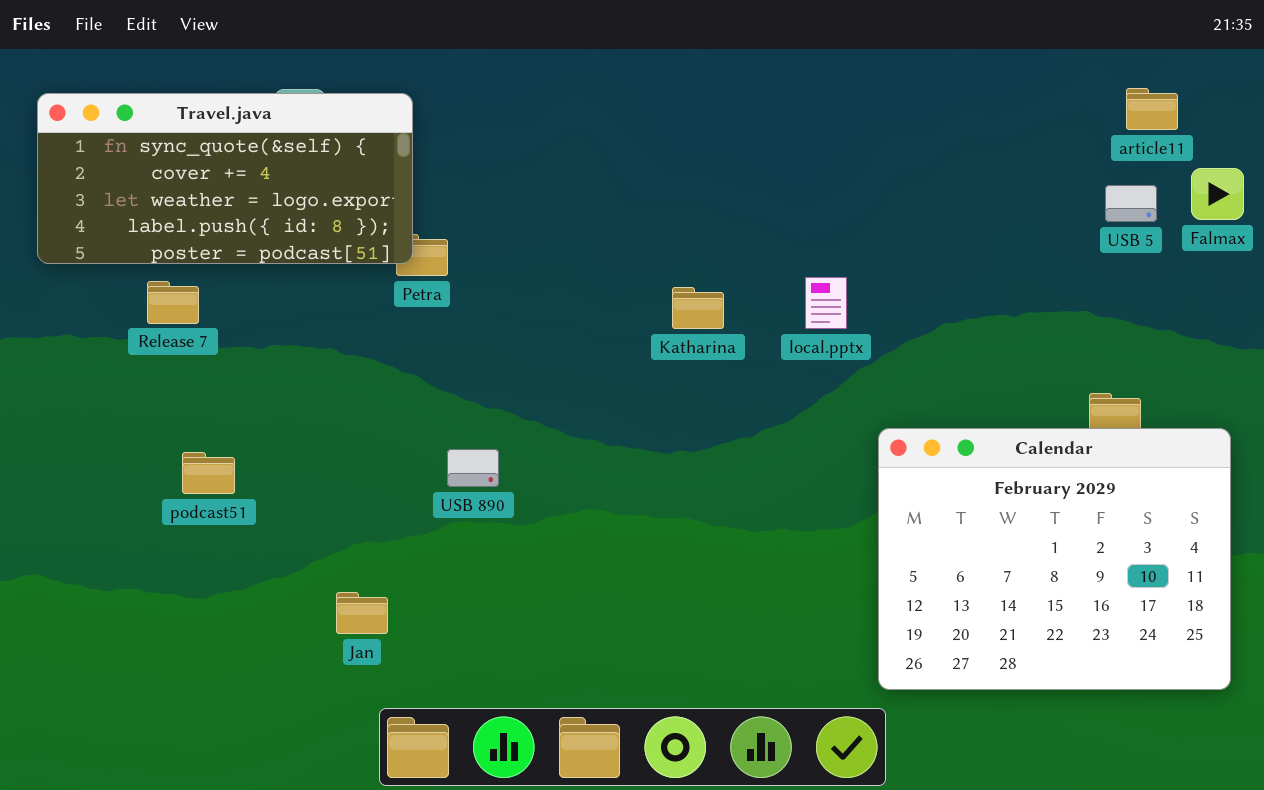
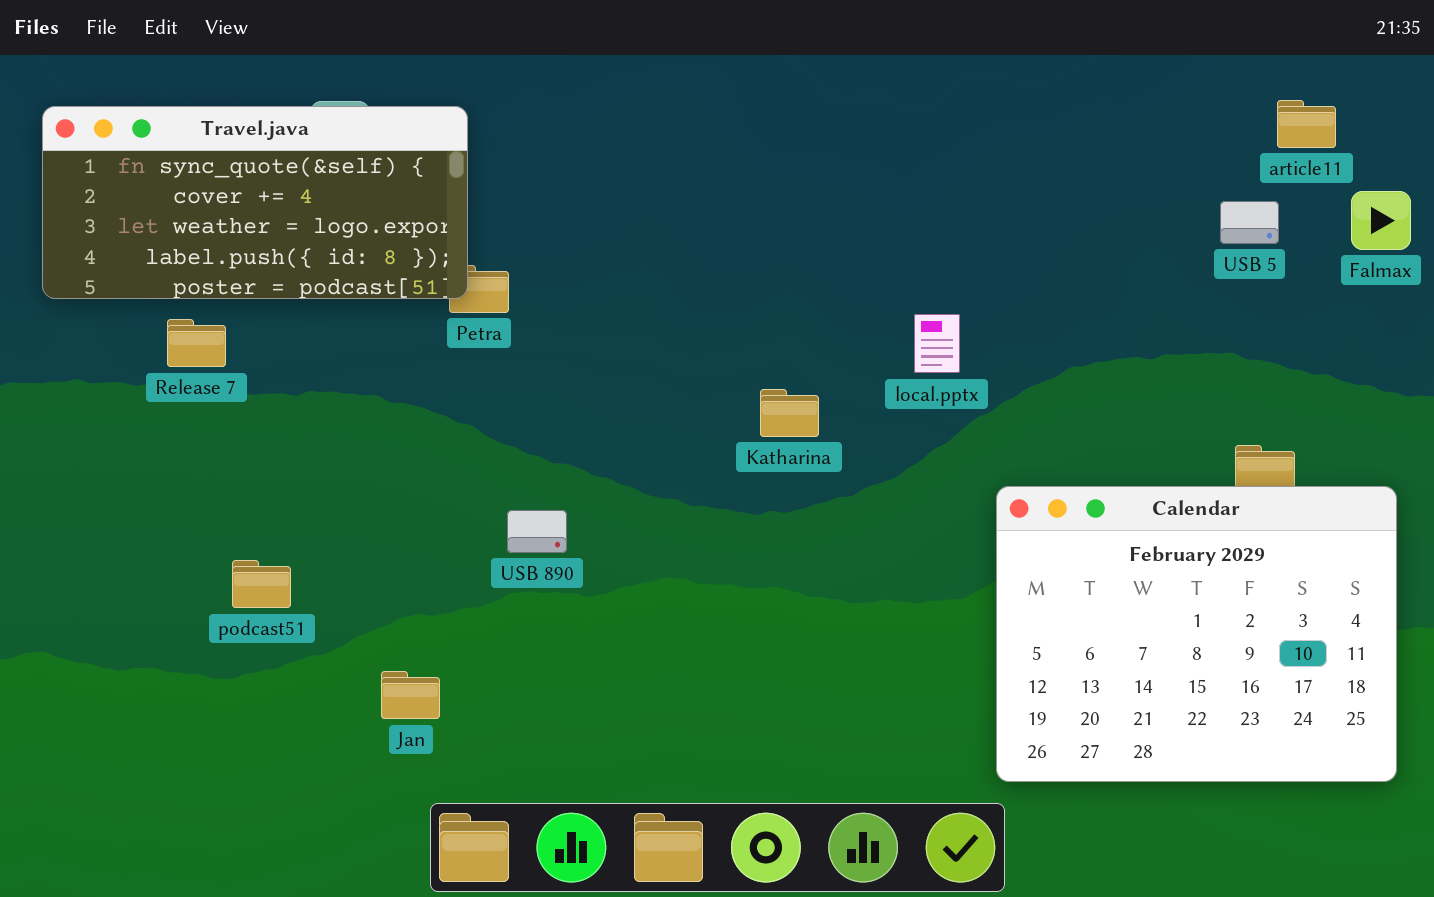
USB 5: [1105,185,1157,222] -> [1220,201,1279,244], moved
Katharina: [672,287,724,329] -> [760,389,819,437], moved
podcast51: [182,452,235,494] -> [232,560,291,608], moved

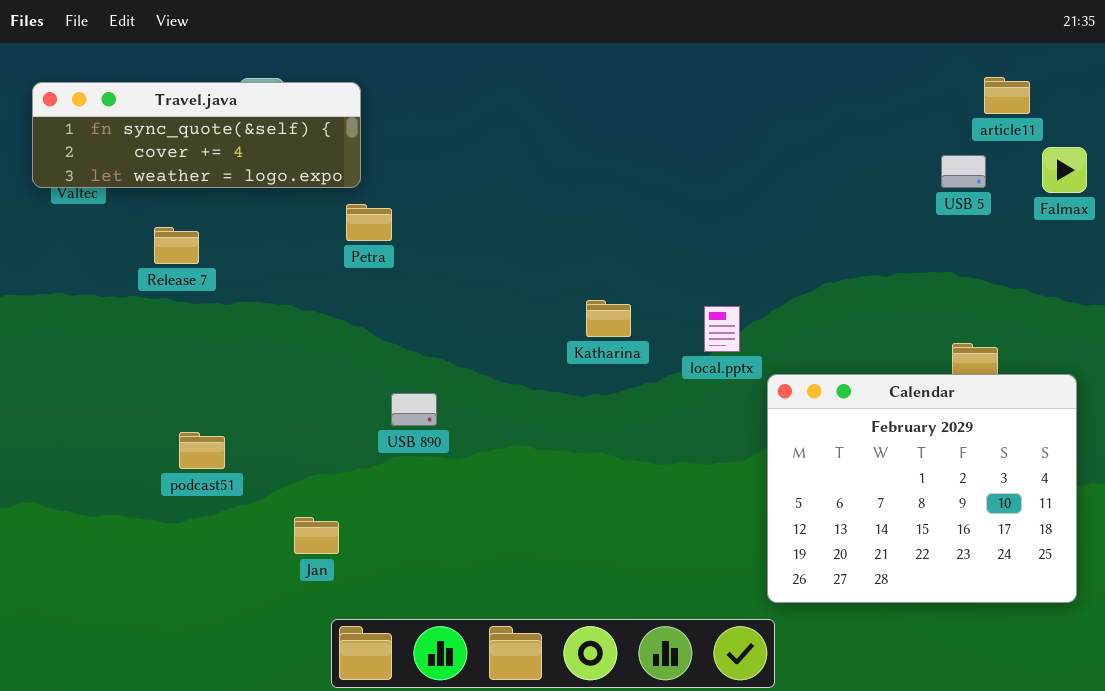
Travel.java: [42,106,468,299] -> [32,82,361,188], resized
local.pptx: [914,314,960,373] -> [704,306,740,352], moved
Release 7: [167,319,226,367] -> [154,227,199,264], moved

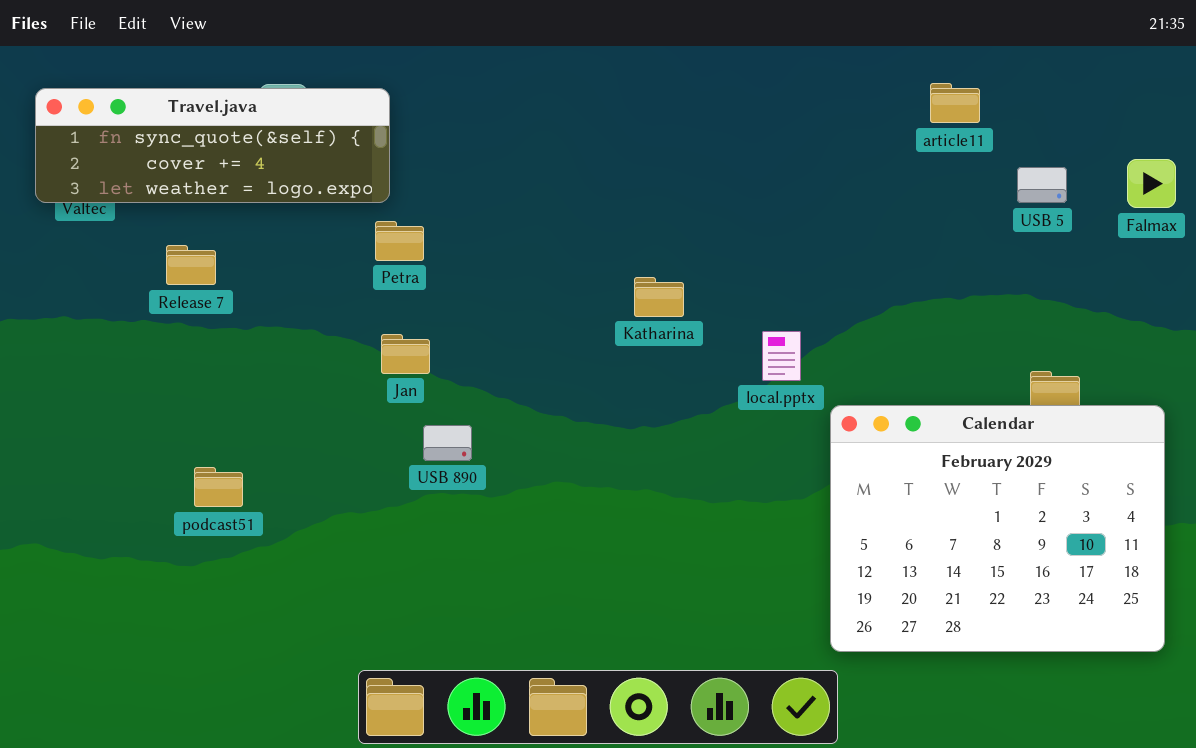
article11: [984,77,1030,114] -> [930,83,980,123], moved
Katharina: [586,300,631,337] -> [634,277,684,317], moved
Jan: [294,517,339,554] -> [381,334,430,374], moved

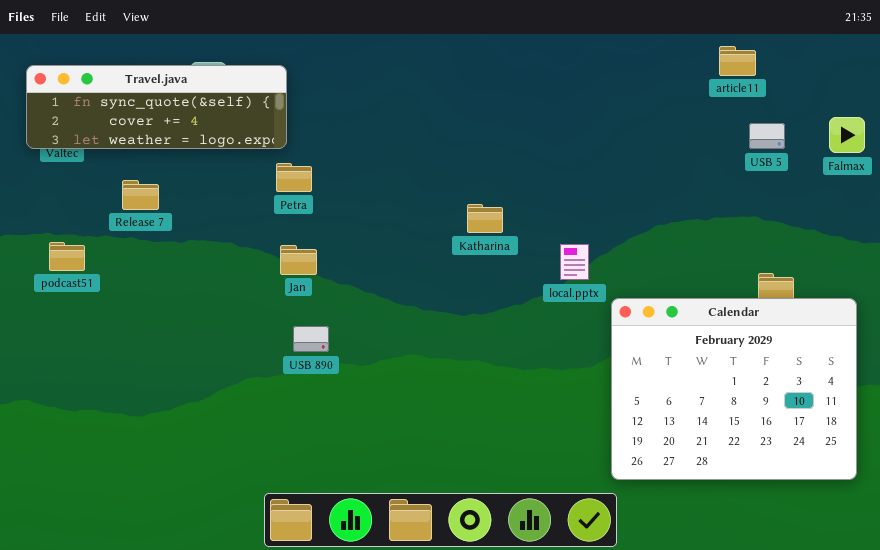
article11: [930,83,980,123] -> [719,46,756,76], moved
USB 890: [423,425,472,461] -> [293,326,329,352], moved
podcast51: [194,467,243,507] -> [49,242,85,271], moved

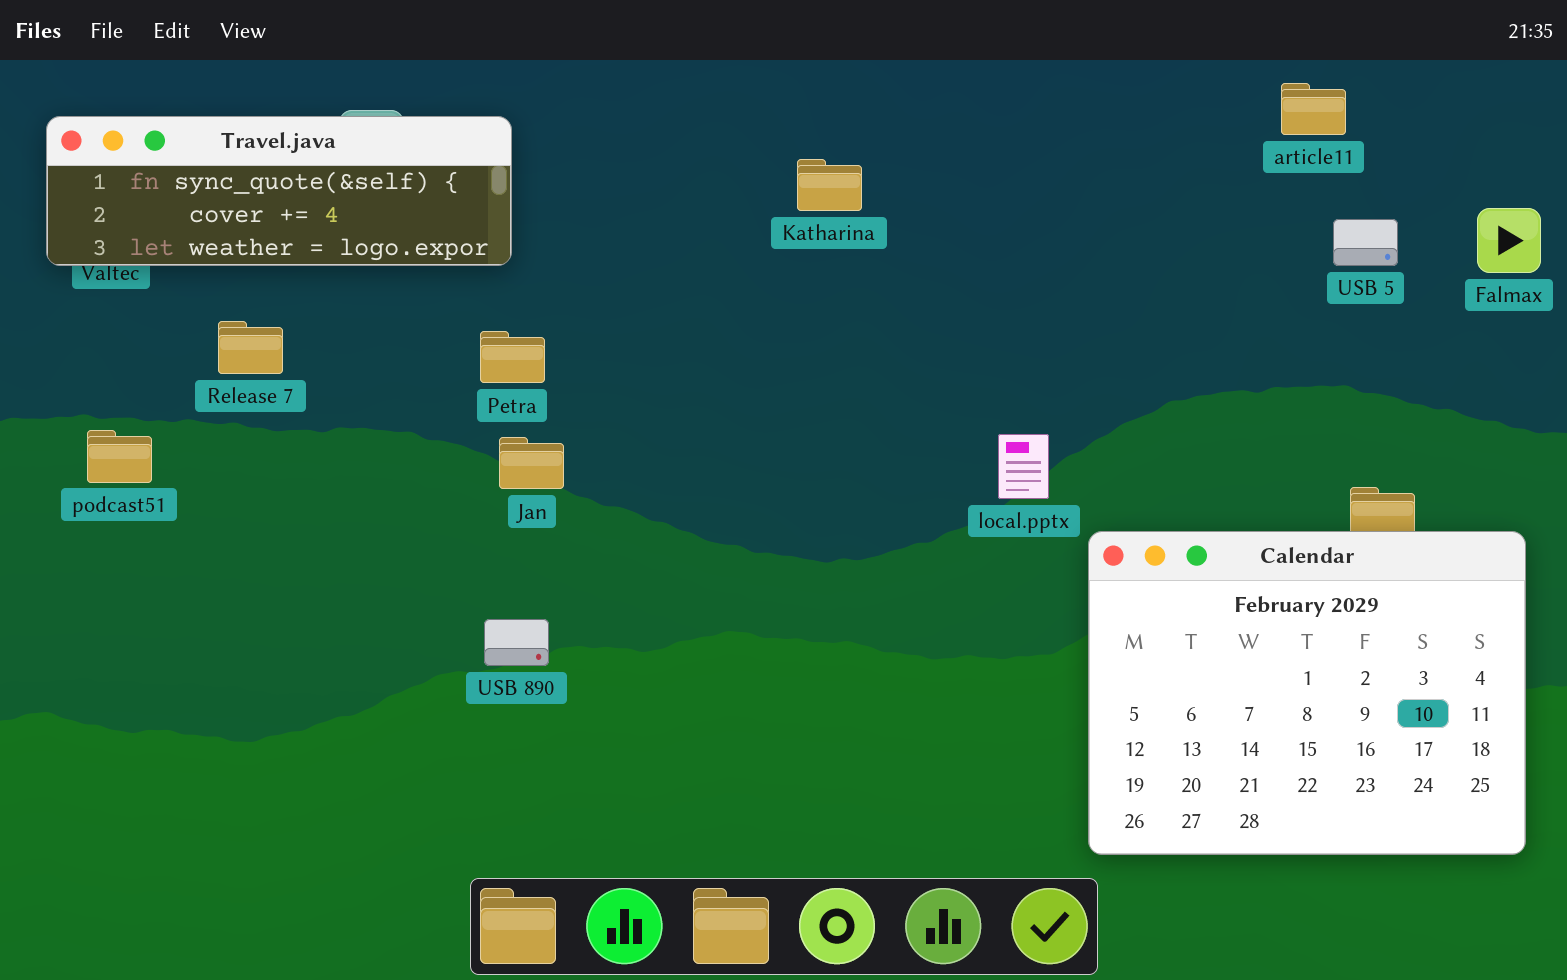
Petra: [276,163,312,192] -> [480,331,545,383], moved
Katharina: [467,204,503,233] -> [797,159,862,211], moved
USB 890: [293,326,329,352] -> [484,619,549,666], moved

